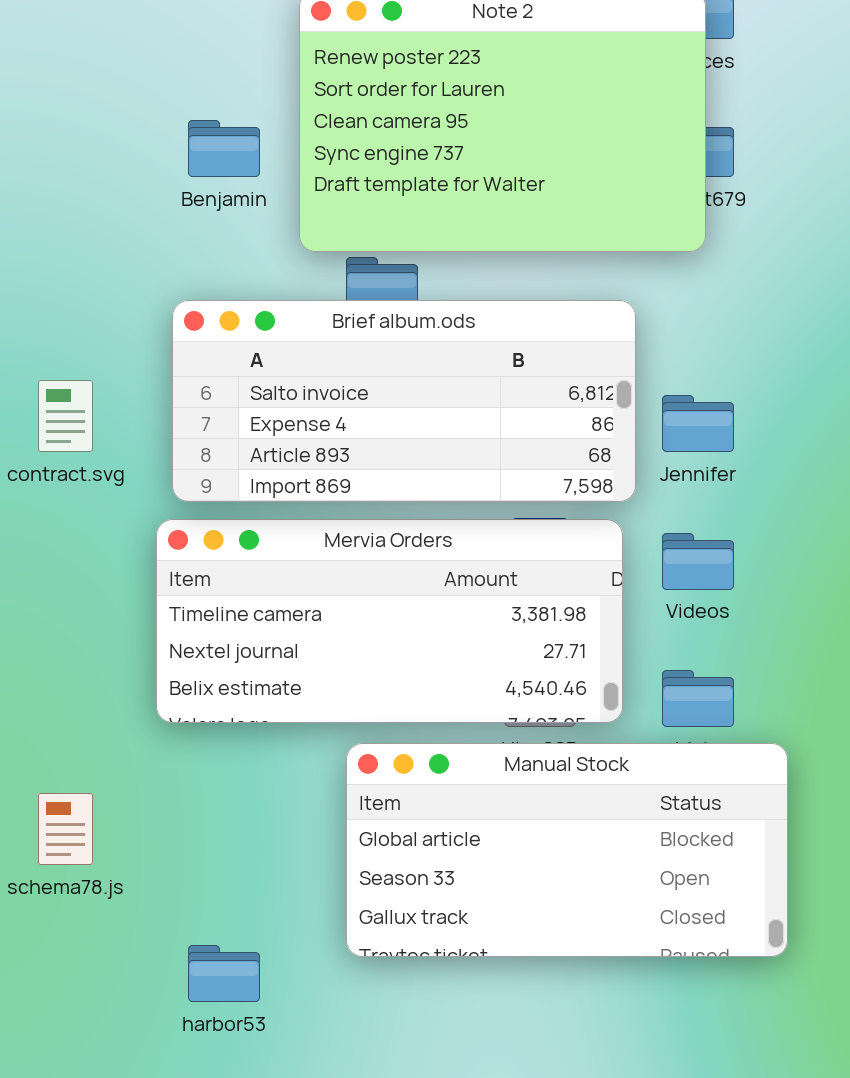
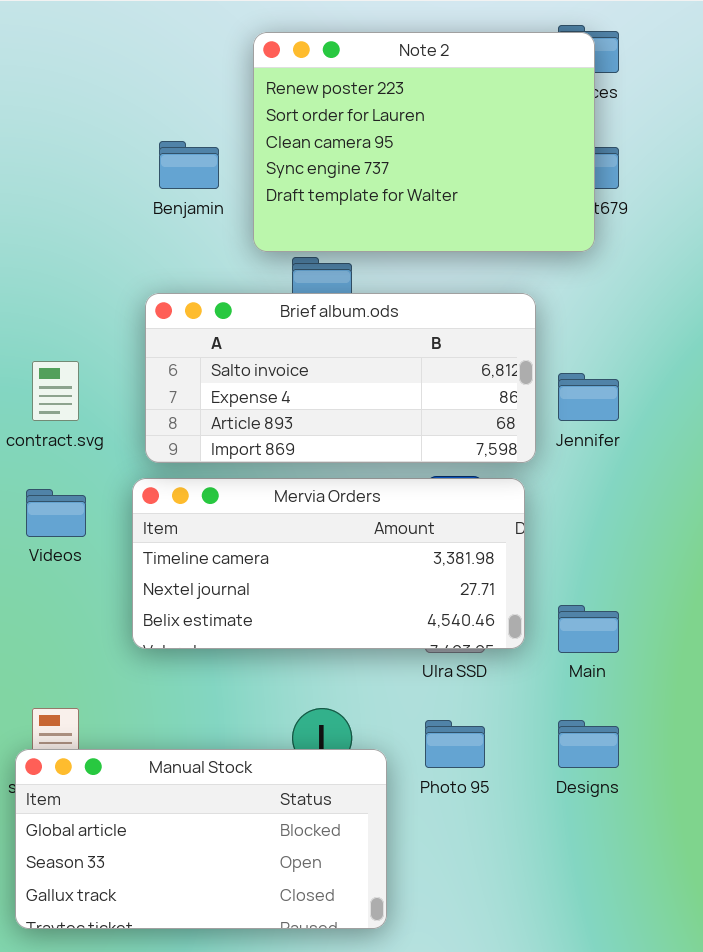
Videos: [662,533,734,590] -> [26,489,86,537], moved
Manual Stock: [346,743,788,957] -> [15,749,387,929], moved

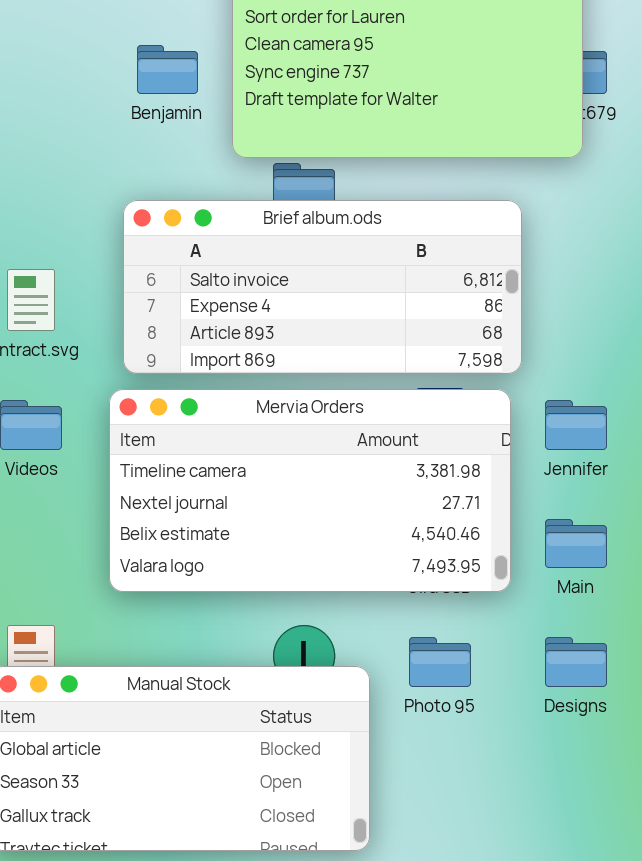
Jennifer: [558,373,619,421] -> [545,400,607,450], moved
Mervia Orders: [132,478,525,649] -> [109,389,511,592], resized

